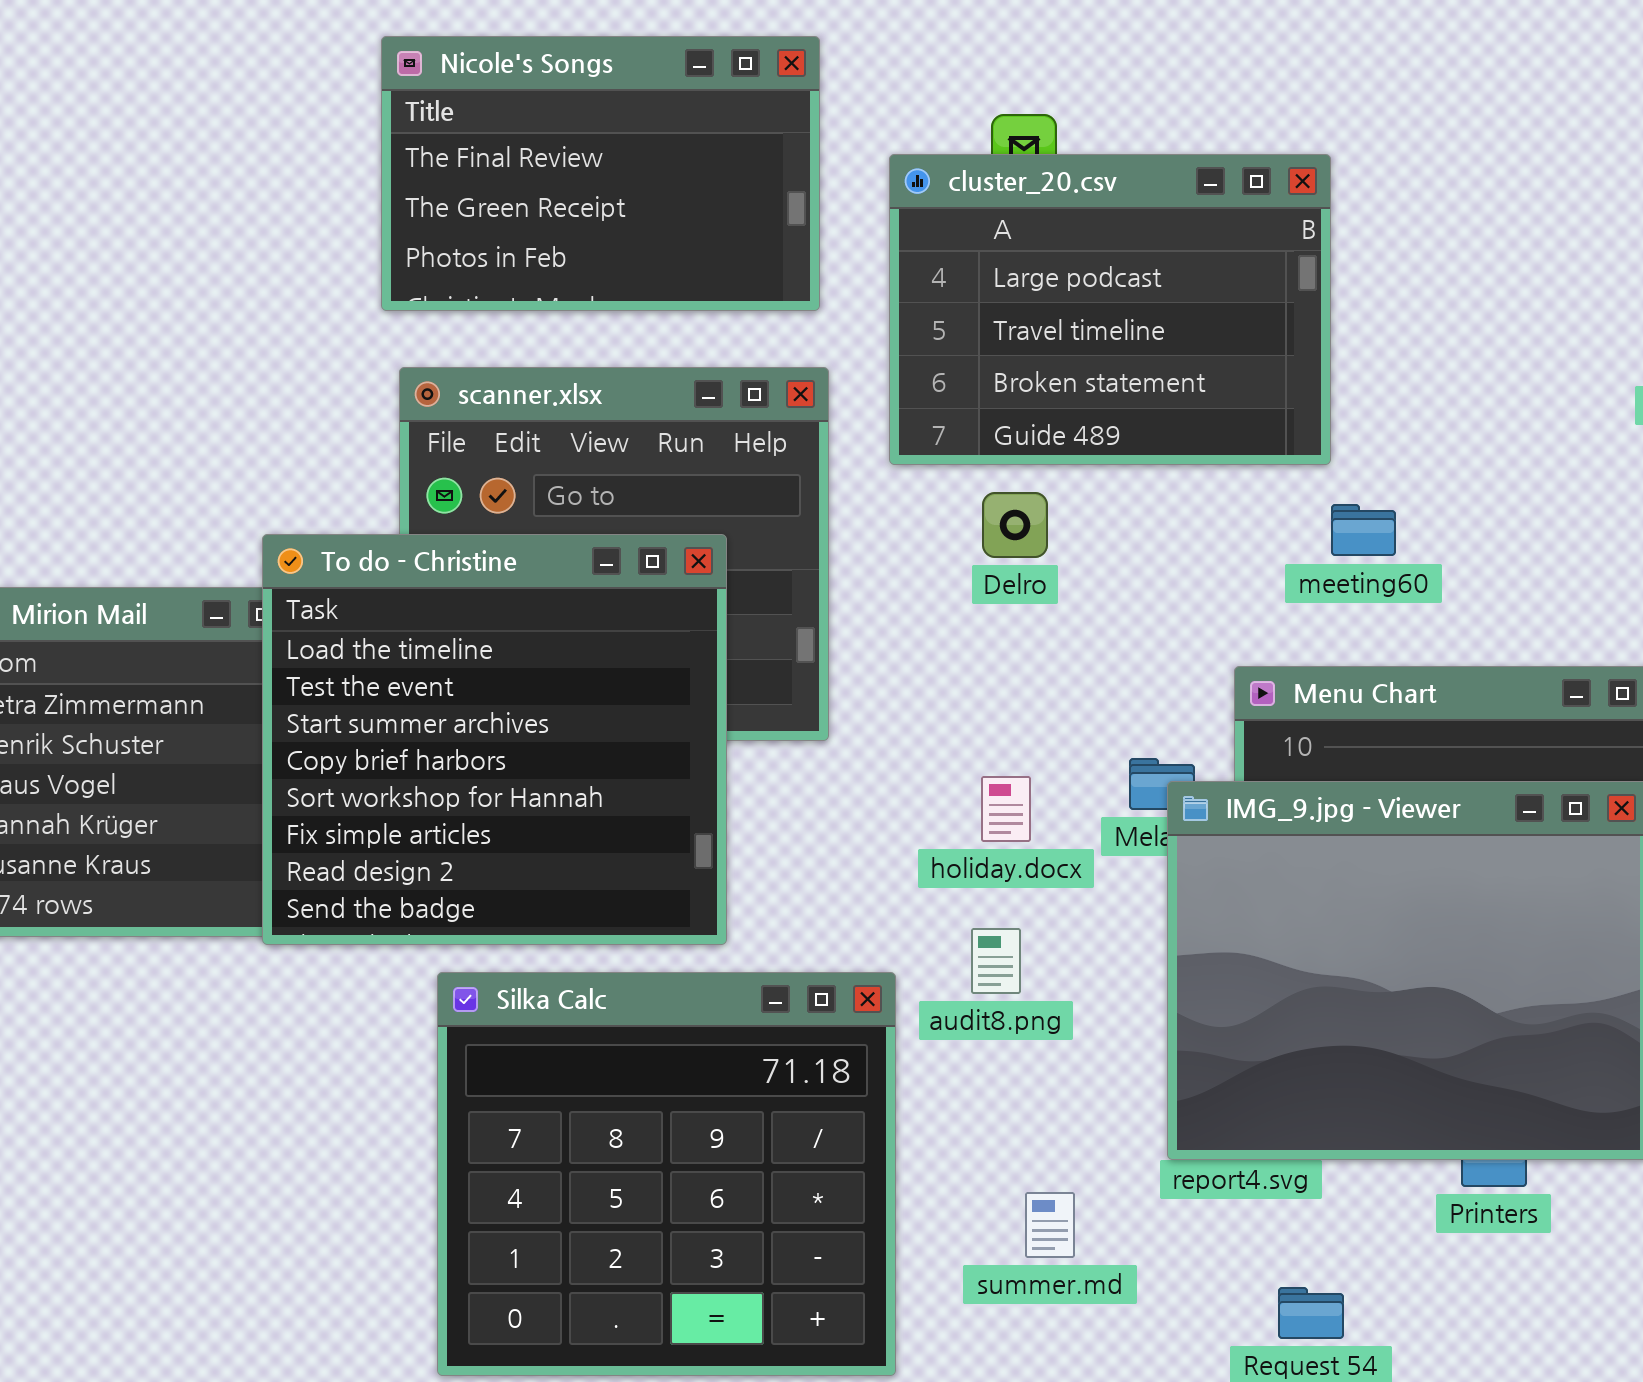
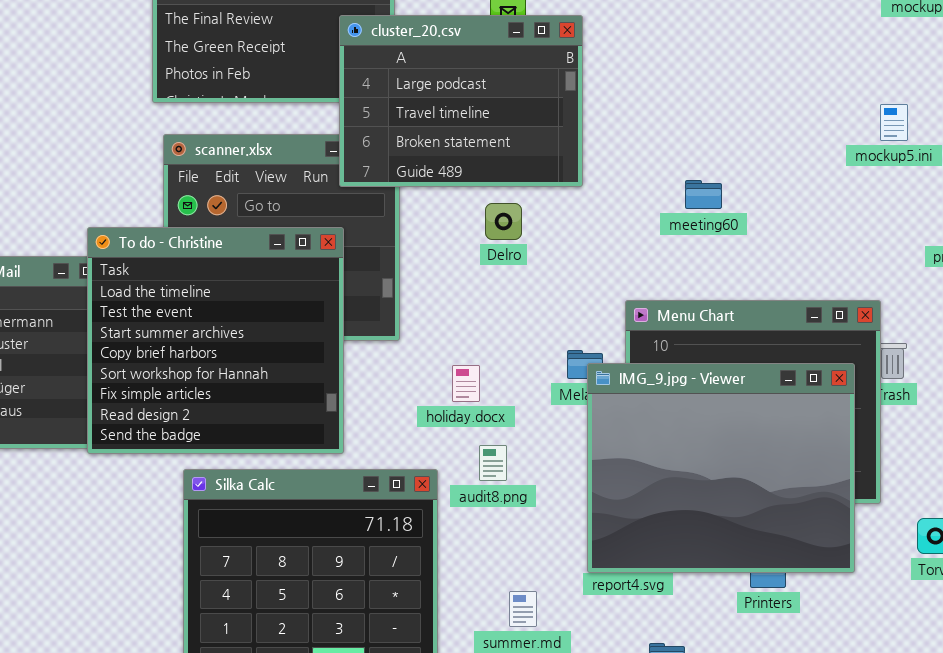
cluster_20.csv: [889,154,1331,465] -> [339,15,583,187], moved
meeting60: [1331,504,1396,556] -> [685,180,722,209], moved
holiday.docx: [981,776,1031,842] -> [452,365,480,402], moved

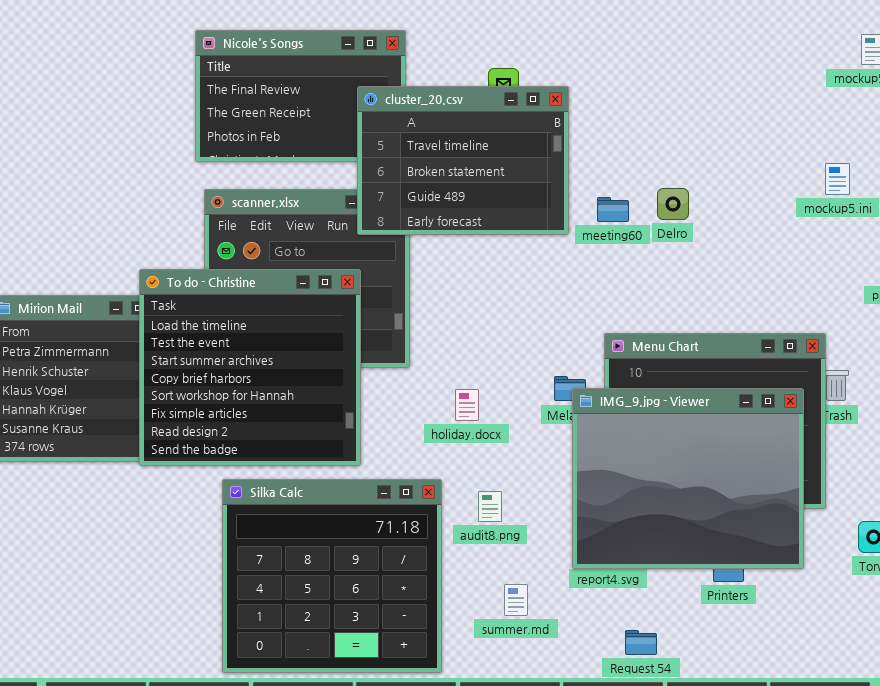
cluster_20.csv: [339,15,583,187] -> [357,86,569,235], scrolled down 1 row
meeting60: [685,180,722,209] -> [597,197,629,222], moved
Delro: [485,203,522,240] -> [657,188,689,220], moved
audit8.png: [479,445,507,481] -> [478,491,502,522], moved

